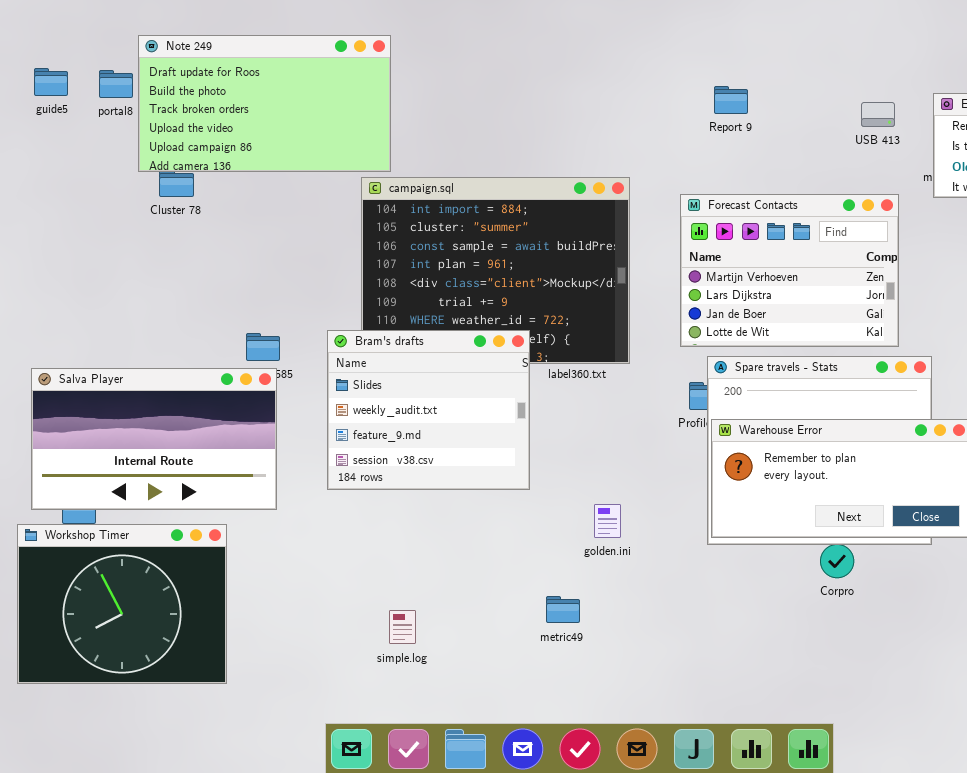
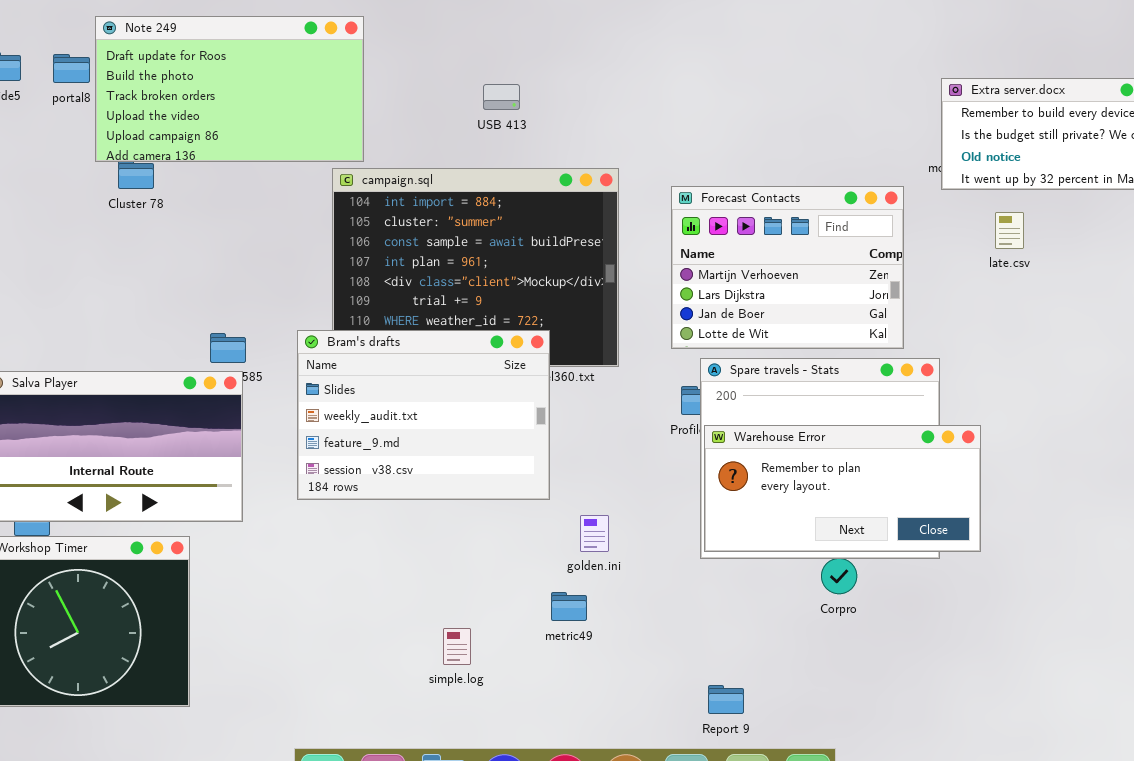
Report 9: [714,86,748,114] -> [708,685,744,714], moved
USB 413: [861,102,895,127] -> [483,84,520,110], moved
Bram's drafts: [327,330,530,490] -> [297,330,550,500], resized
metric49: [546,596,580,623] -> [551,592,587,621], moved
simple.log: [389,610,416,644] -> [443,628,471,665], moved

